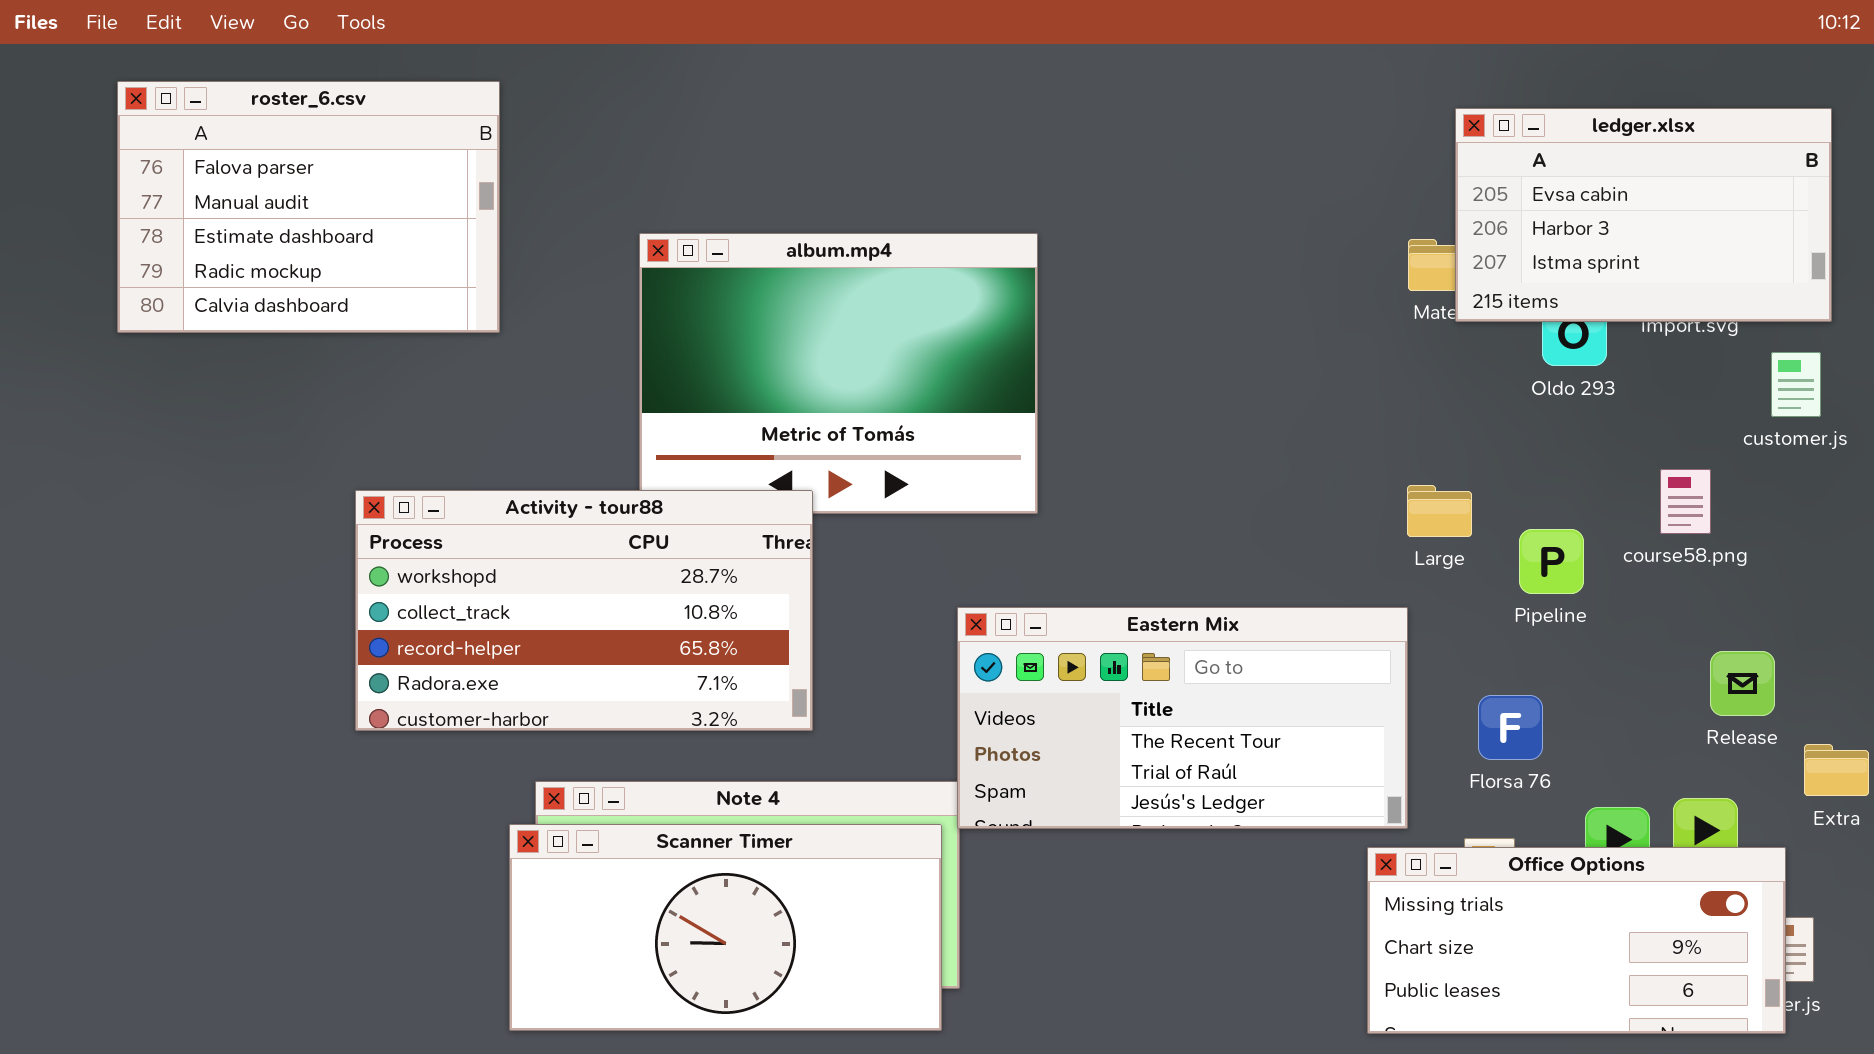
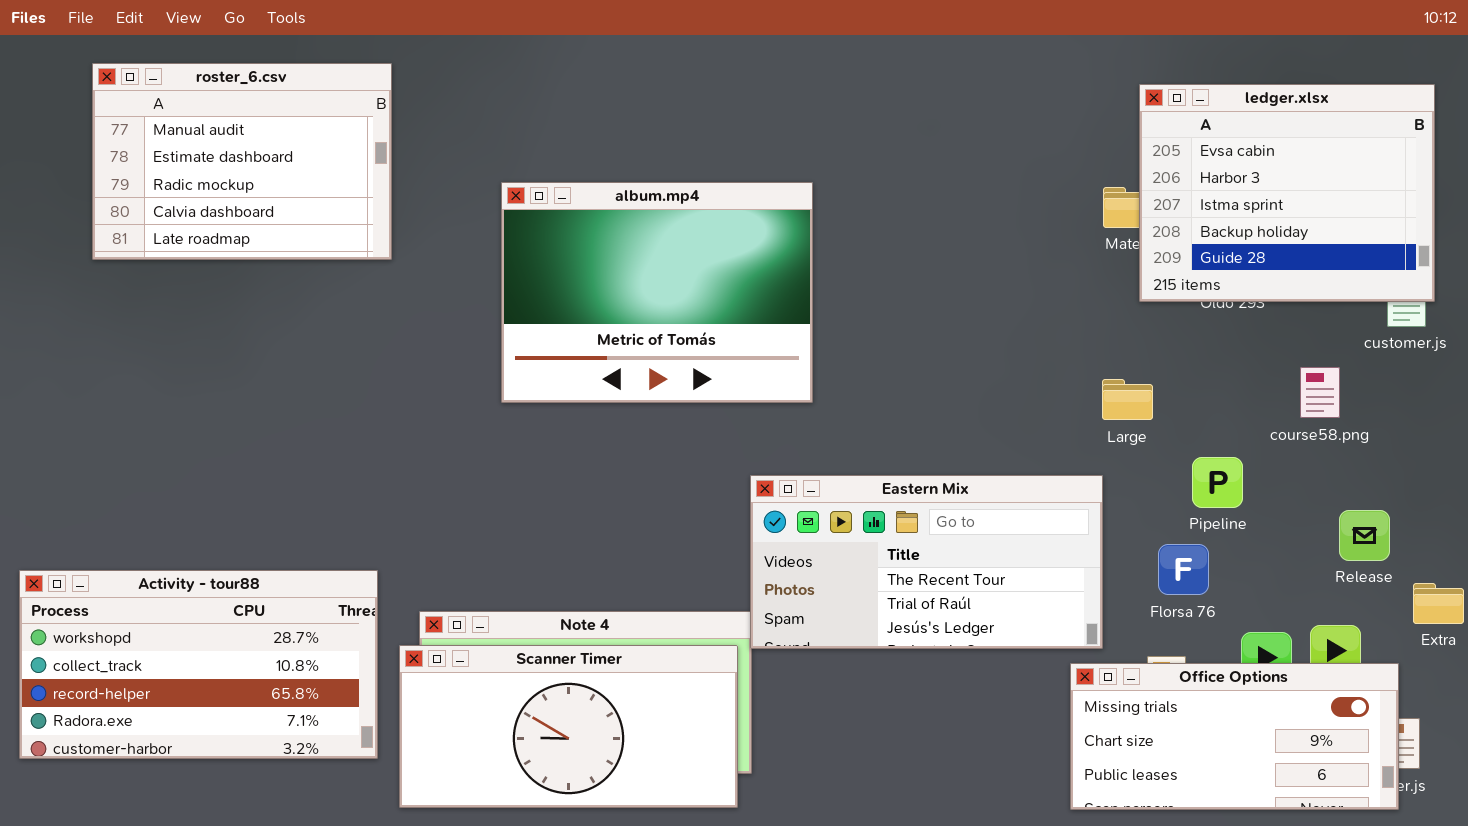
roster_6.csv: [117,81,500,333] -> [92,63,392,260], scrolled down 1 row
ledger.xlsx: [1455,108,1832,322] -> [1139,84,1435,302], resized
Activity - tour88: [355,490,813,731] -> [19,570,378,759], moved
Pipeline: [1519,529,1584,594] -> [1192,457,1243,508], moved

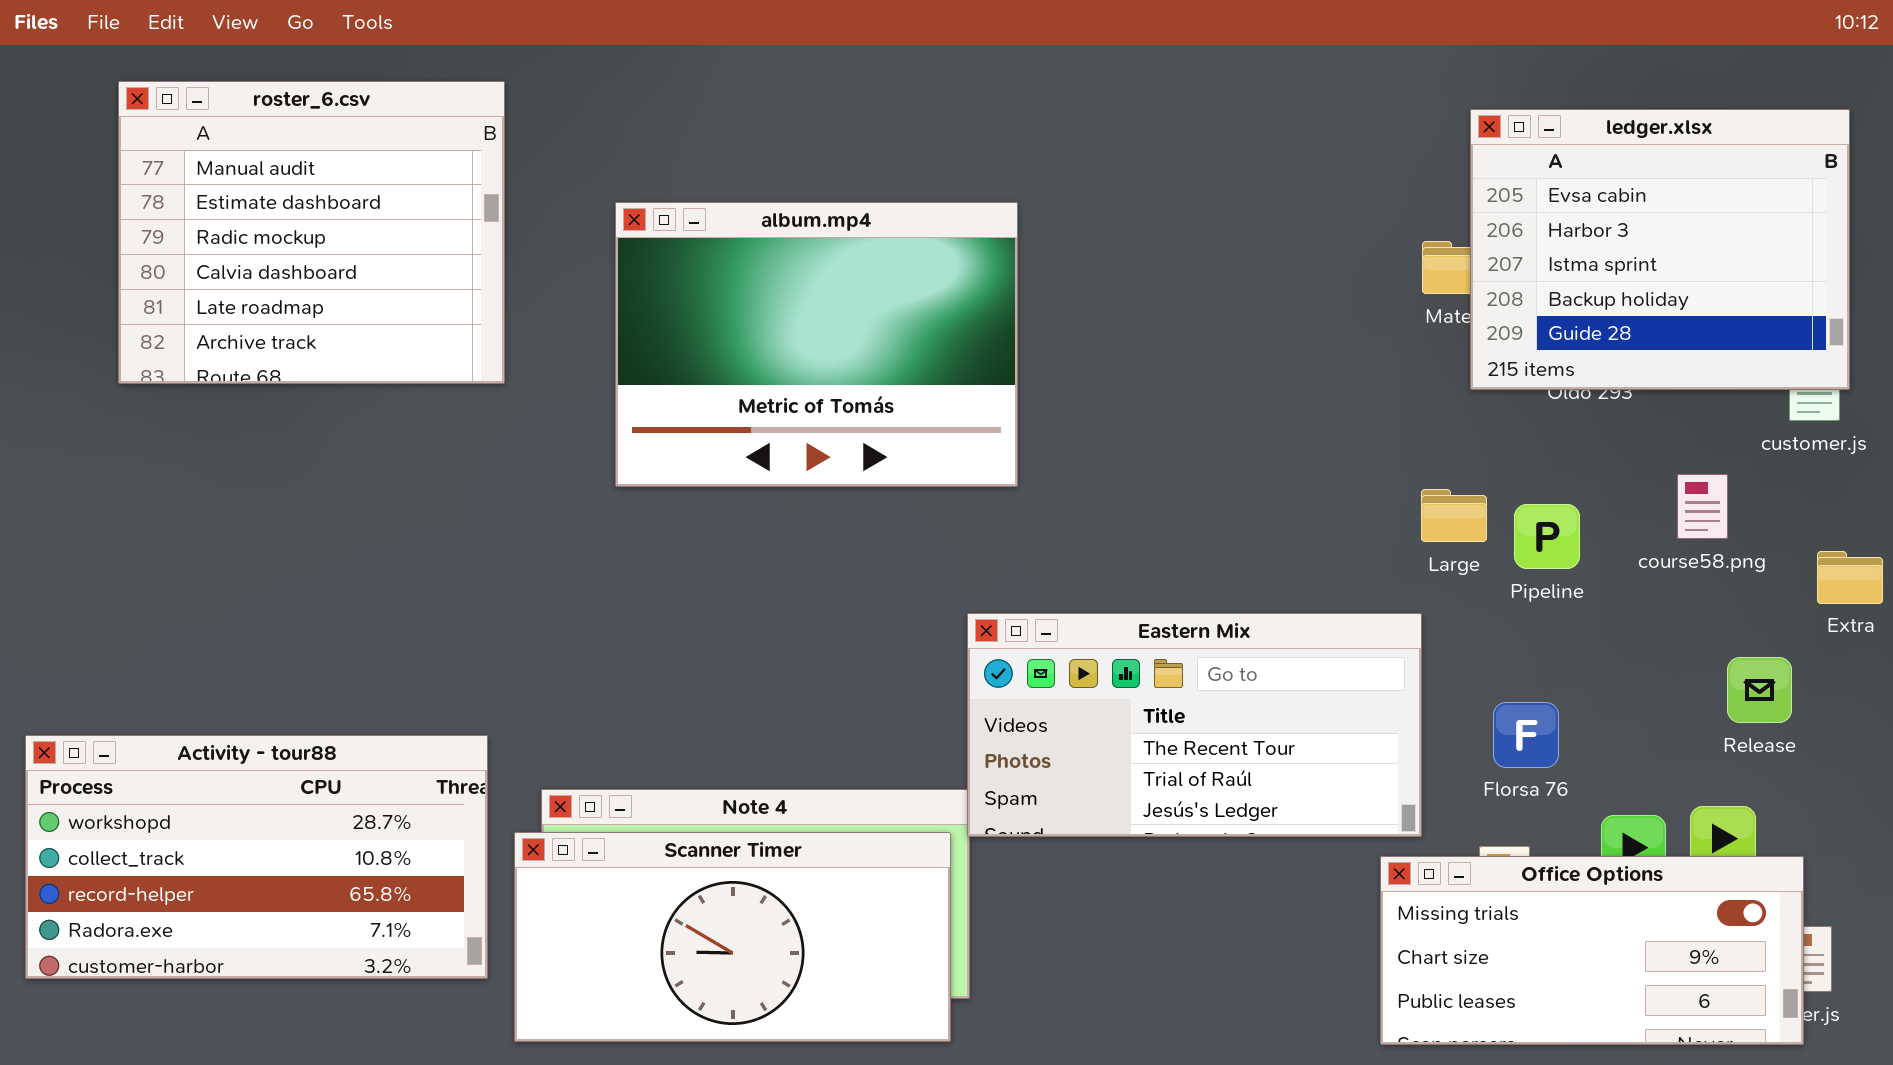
roster_6.csv: [92,63,392,260] -> [118,81,505,384], resized
album.mp4: [501,182,813,403] -> [615,202,1018,487], moved
Pipeline: [1192,457,1243,508] -> [1514,504,1580,569], moved
Extra: [1413,583,1464,624] -> [1817,551,1883,604], moved

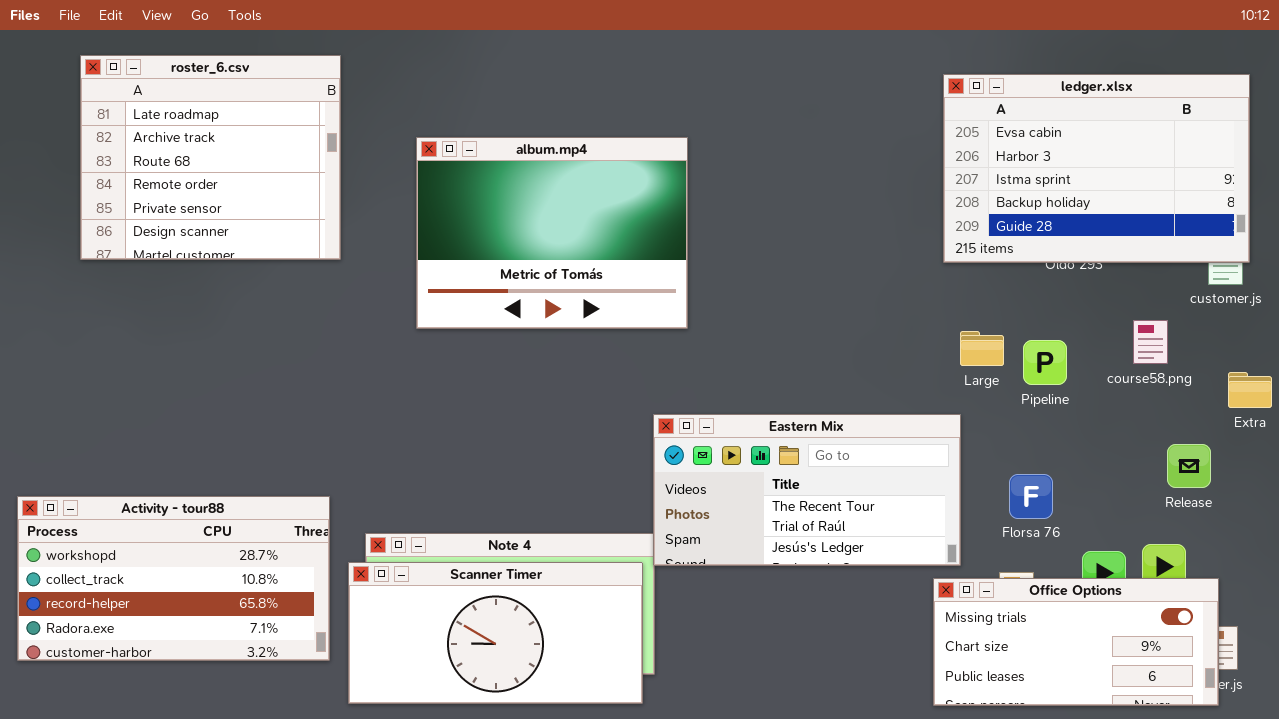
roster_6.csv: [118,81,505,384] -> [80,55,341,260], scrolled down 4 rows
ledger.xlsx: [1470,109,1850,390] -> [943,74,1250,263], resized

